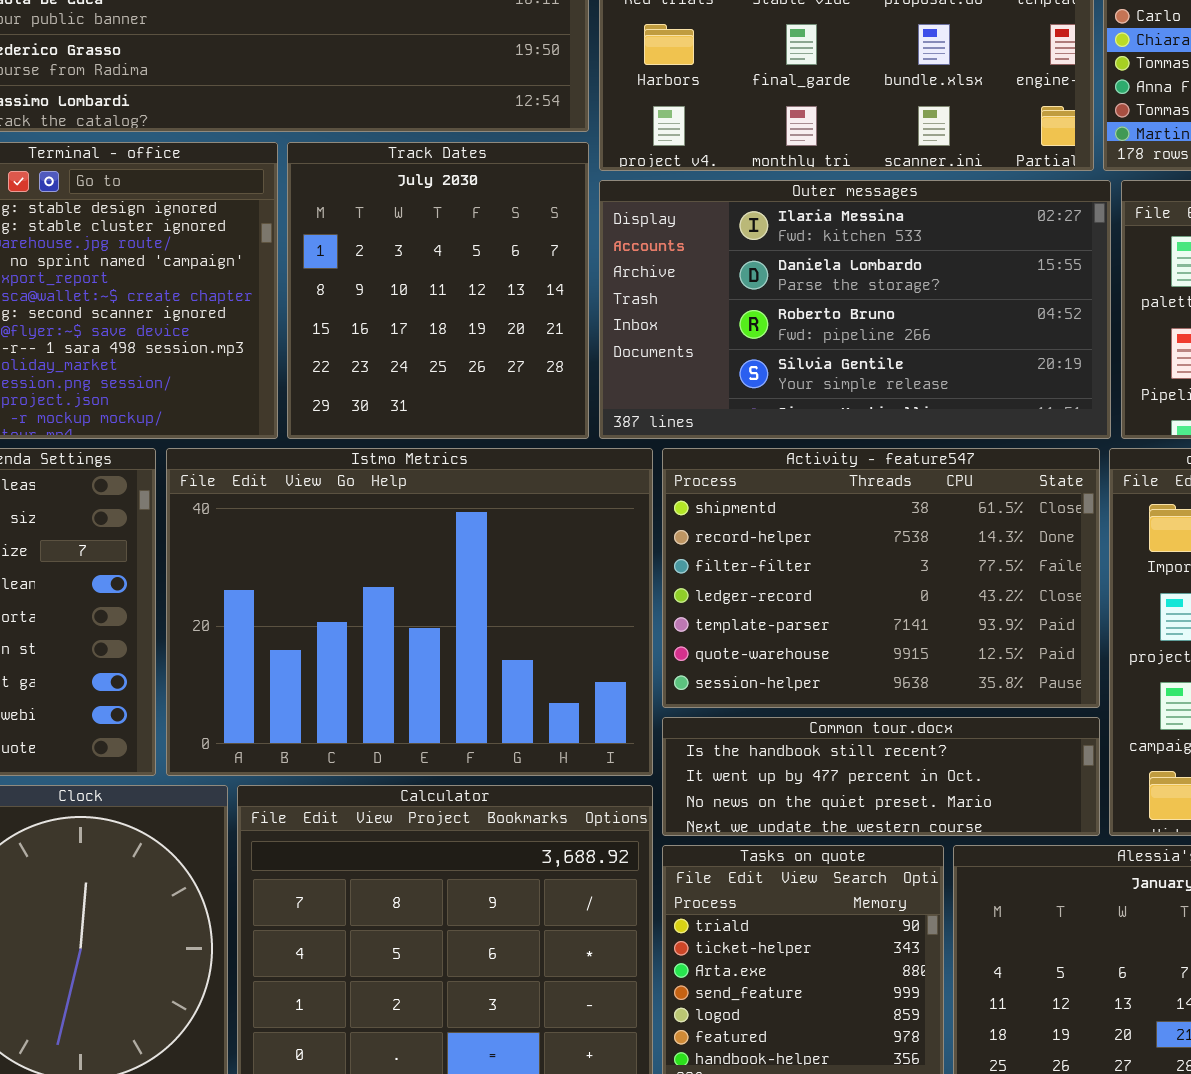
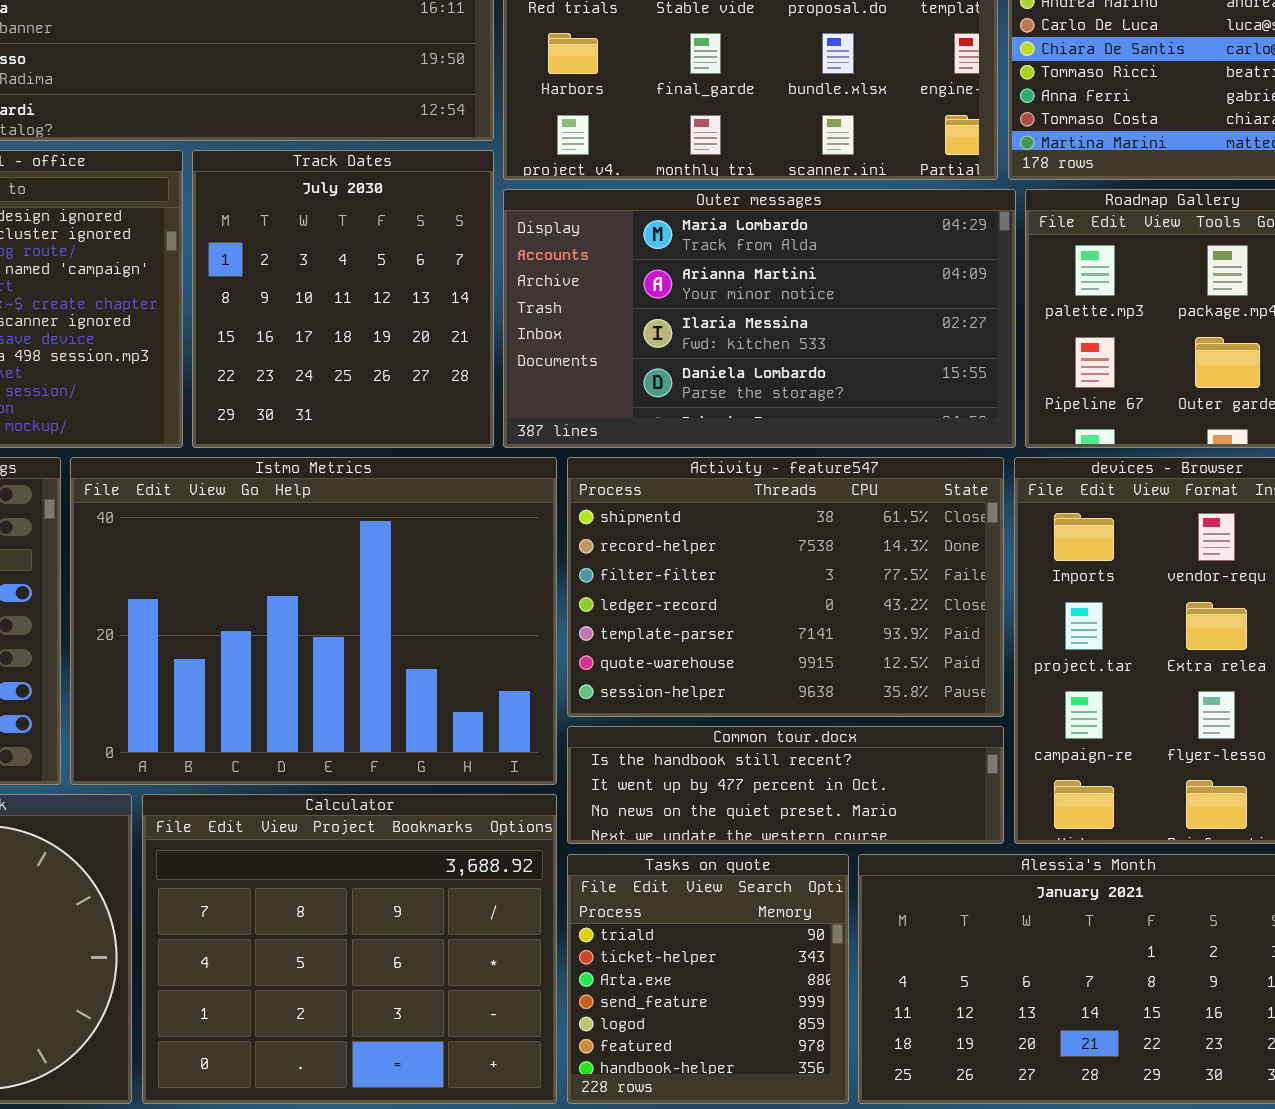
Outer messages: [599,180,1111,439] -> [503,189,1016,448], scrolled up 2 rows

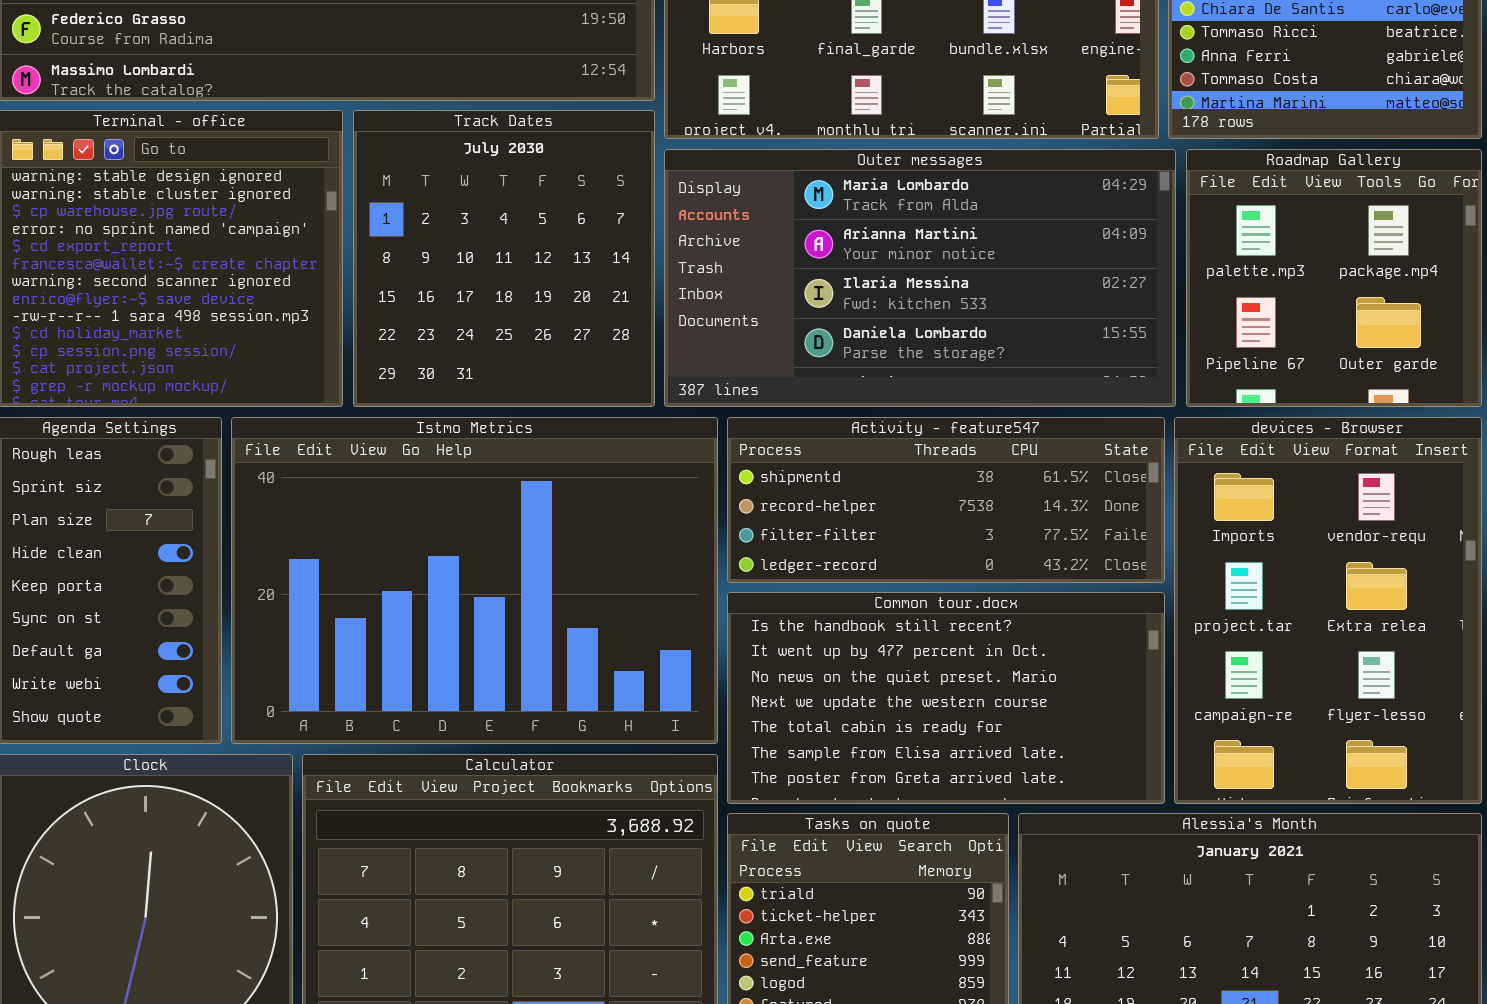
Activity - feature547: [567,457,1004,717] -> [727,417,1165,583], resized
Common tour.docx: [567,726,1004,844] -> [727,592,1165,804], resized

